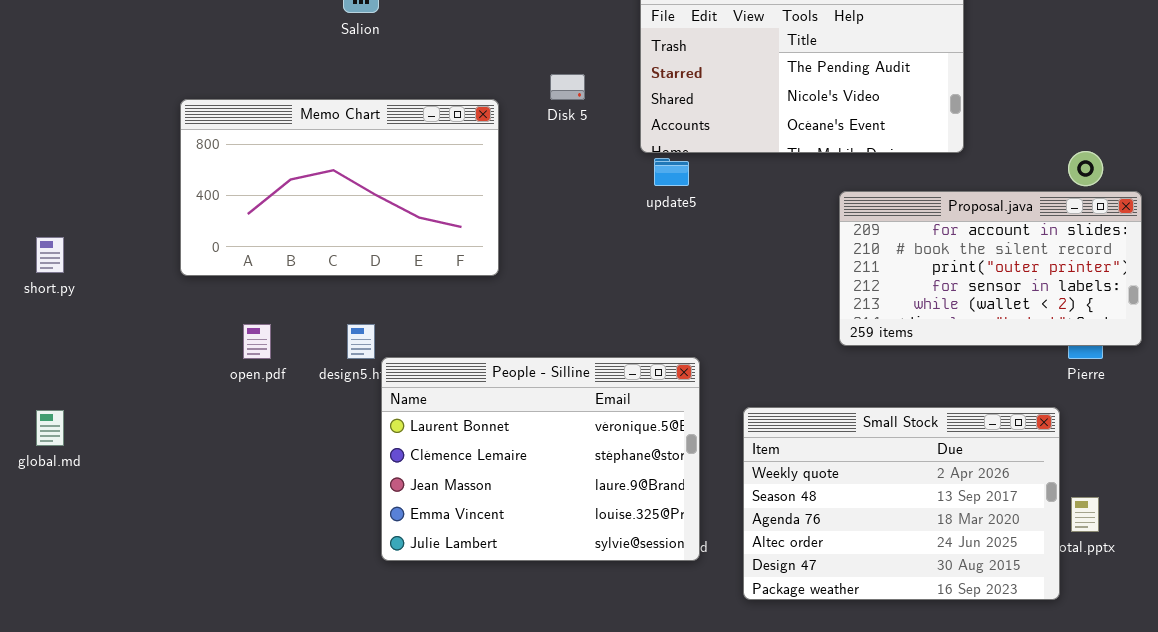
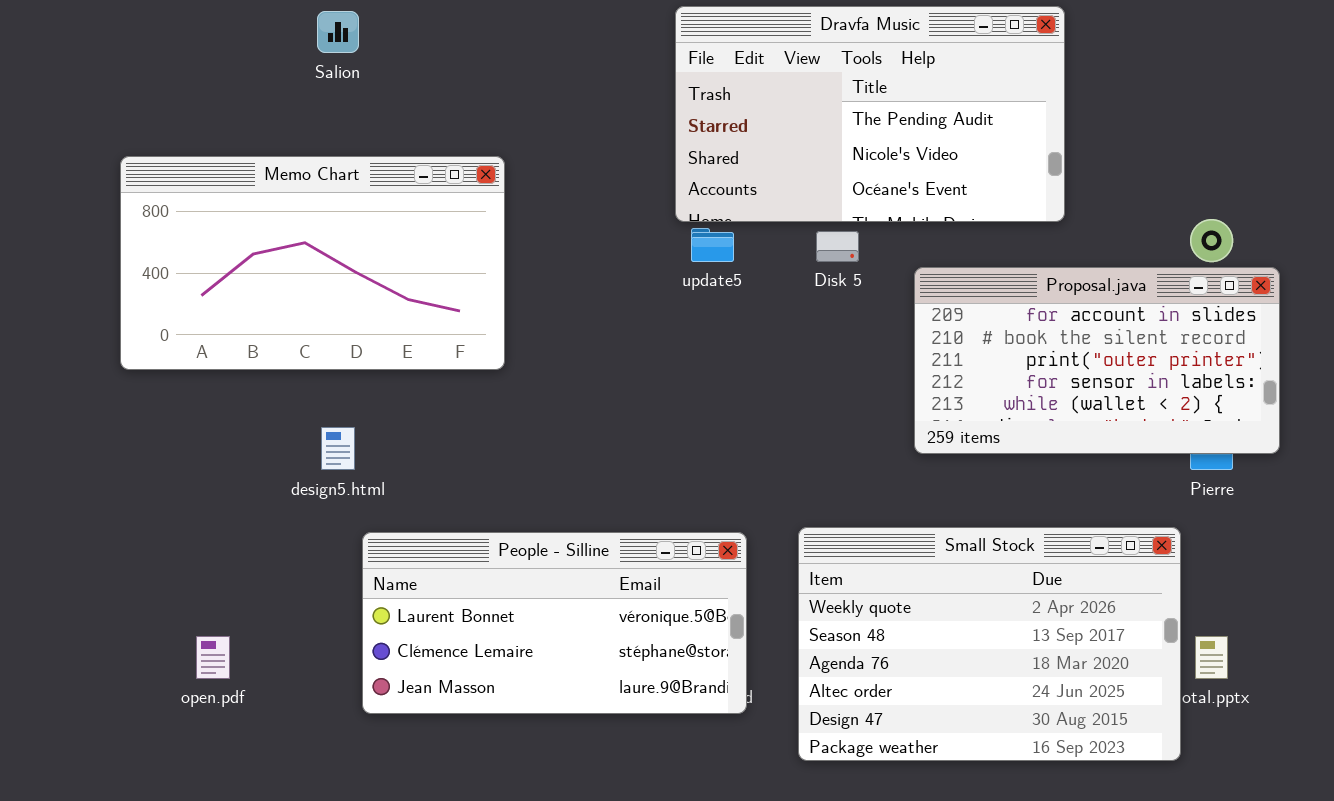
Disk 5: [550,74,585,100] -> [816,231,859,262], moved
open.pdf: [243,324,271,359] -> [196,636,230,679], moved
People - Silline: [381,357,700,561] -> [362,532,747,714], resized

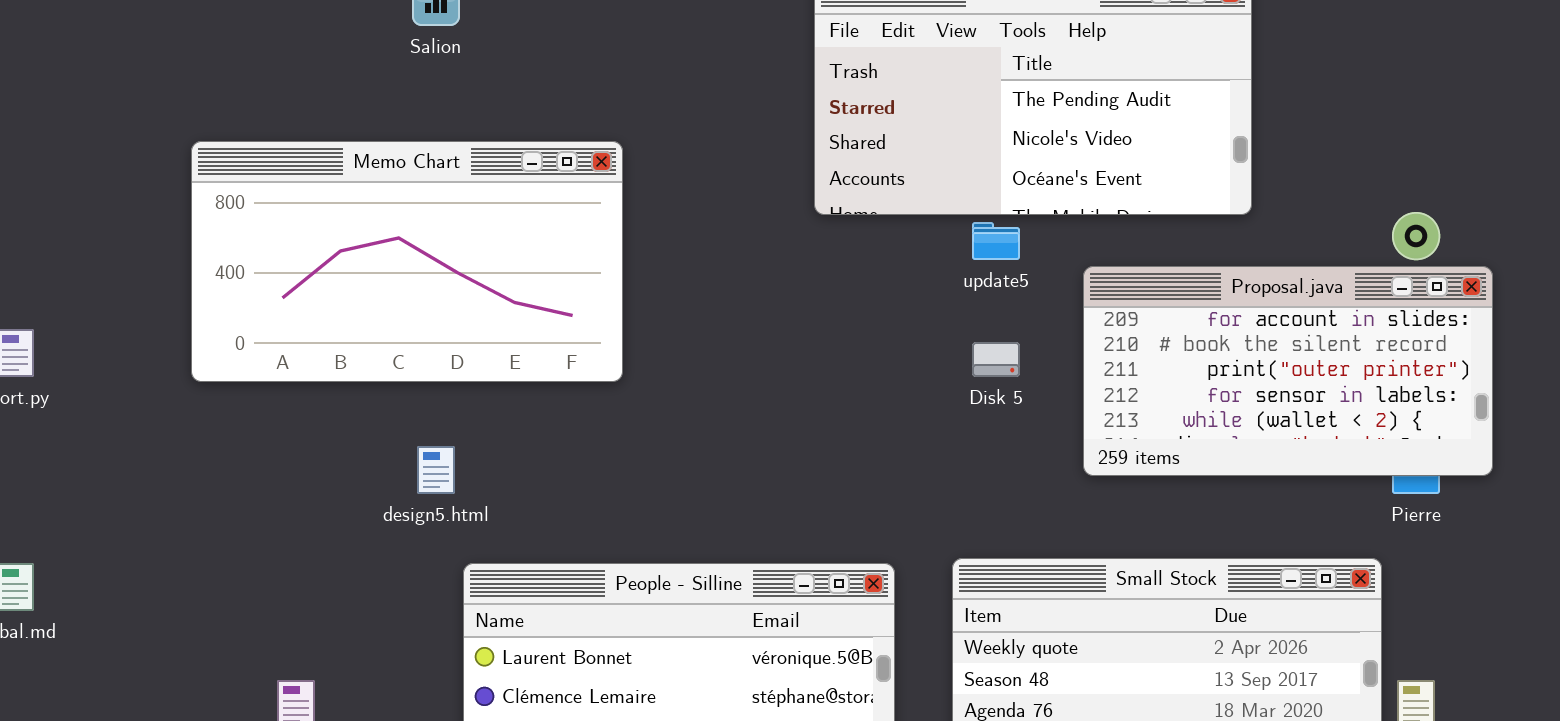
update5: [691,228,734,262] -> [972,222,1020,260], moved
Disk 5: [816,231,859,262] -> [972,342,1020,377], moved

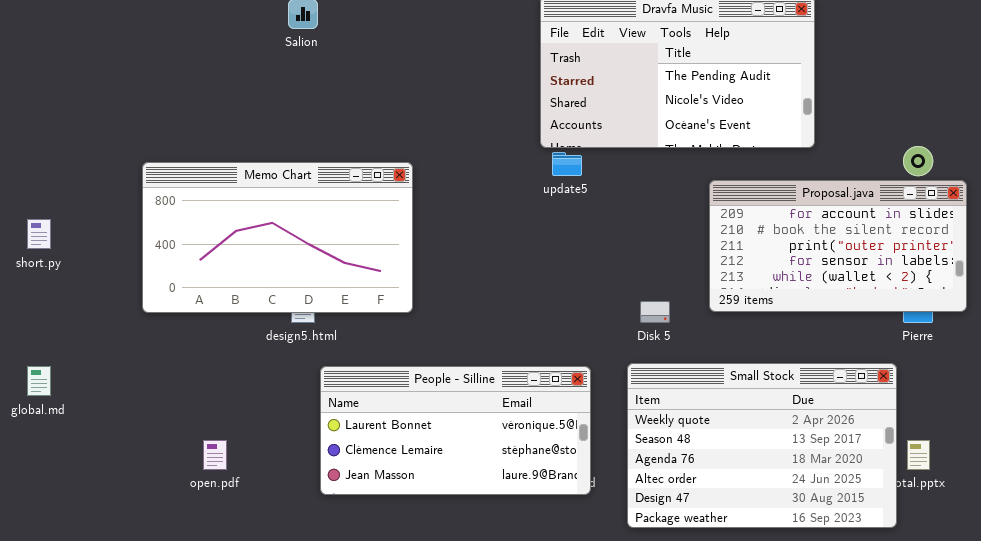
Memo Chart: [191,141,623,382] -> [142,162,413,313], moved
update5: [972,222,1020,260] -> [552,152,582,176], moved
Disk 5: [972,342,1020,377] -> [640,301,670,323], moved

